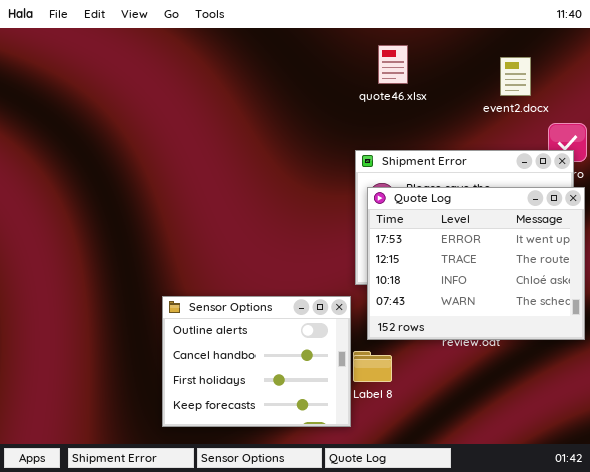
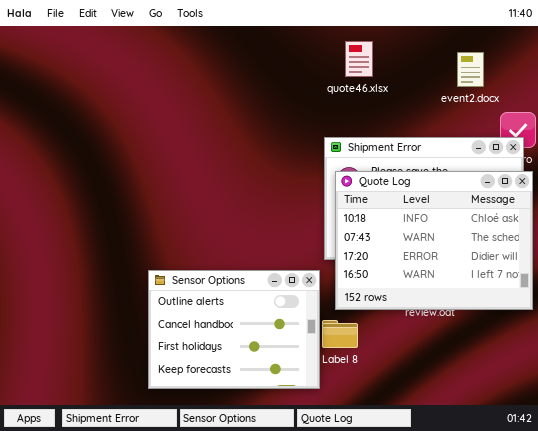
Quote Log: [367,187,585,340] -> [335,171,533,310], scrolled down 2 rows

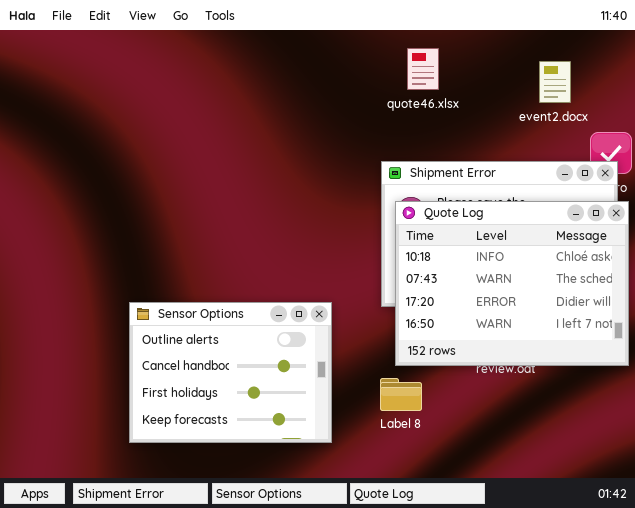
Sensor Options: [148,270,320,389] -> [129,302,332,443], moved

